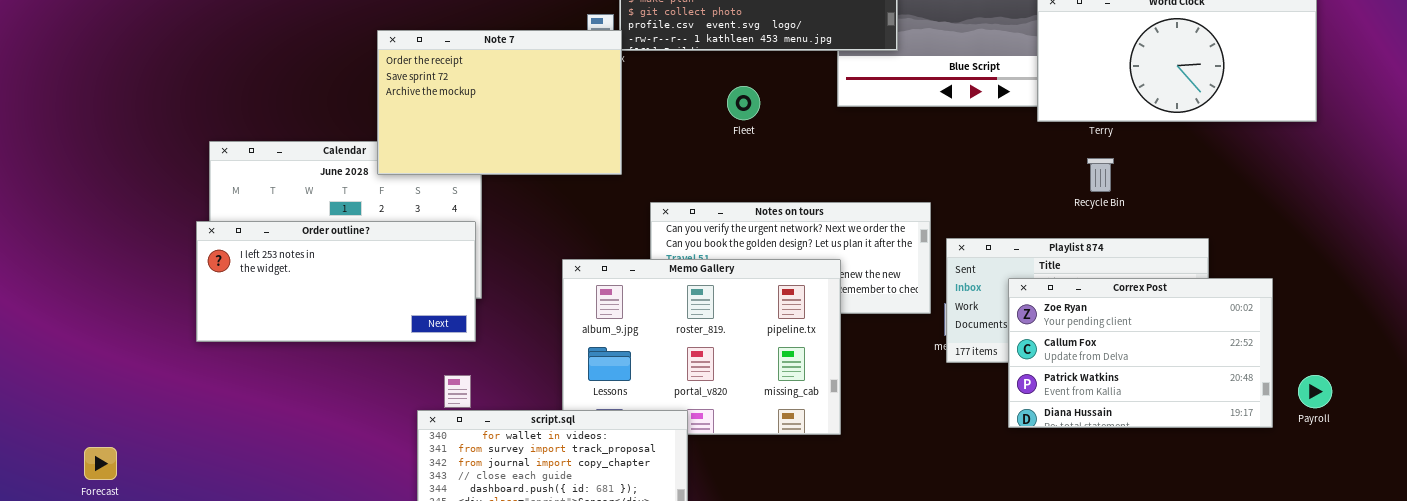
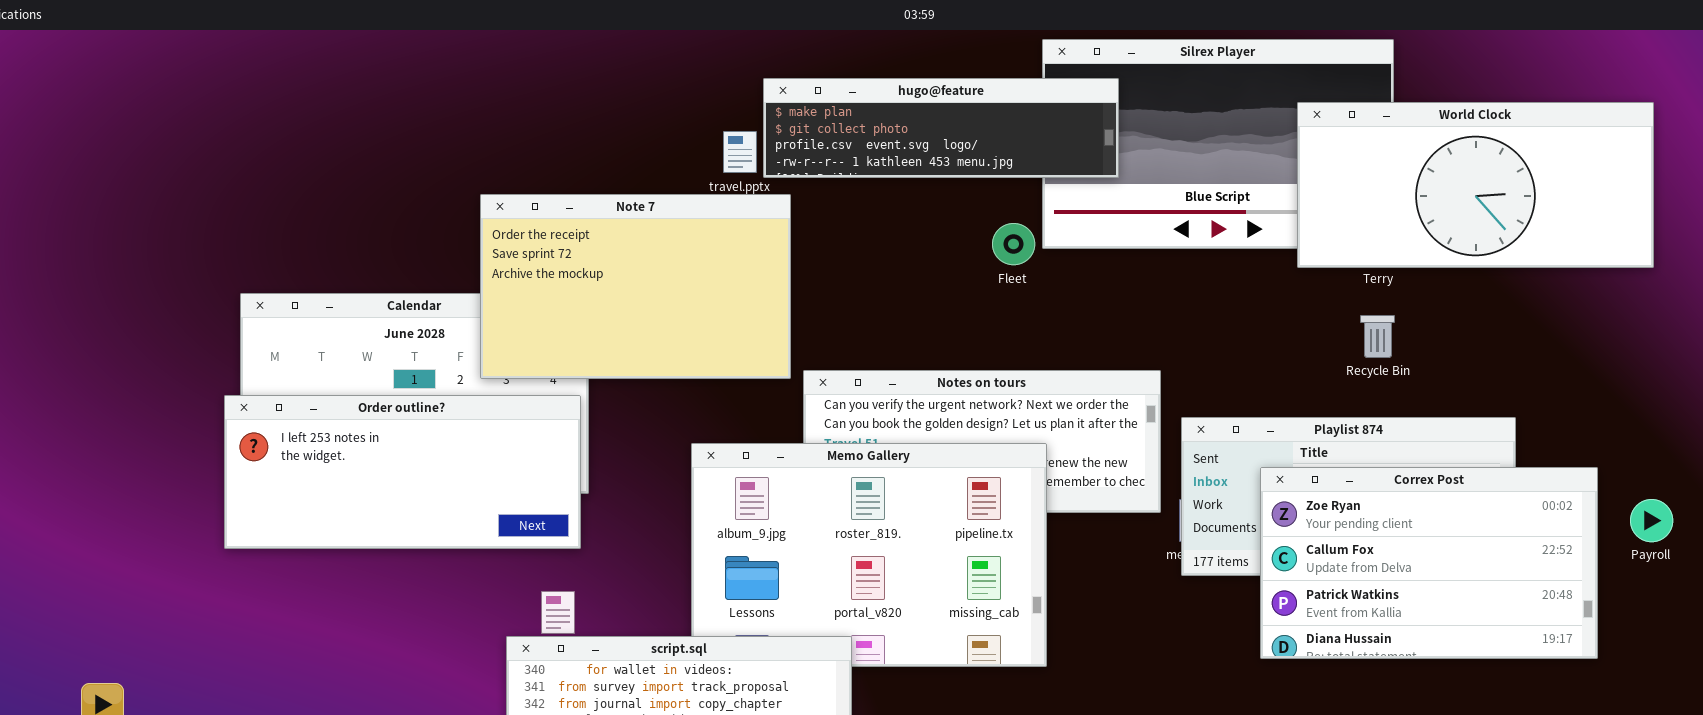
Note 7: [377,30,622,175] -> [480,194,791,379], moved
Fleet: [727,86,760,120] -> [992,223,1035,265], moved
Payroll: [1298,375,1332,408] -> [1630,499,1673,542], moved

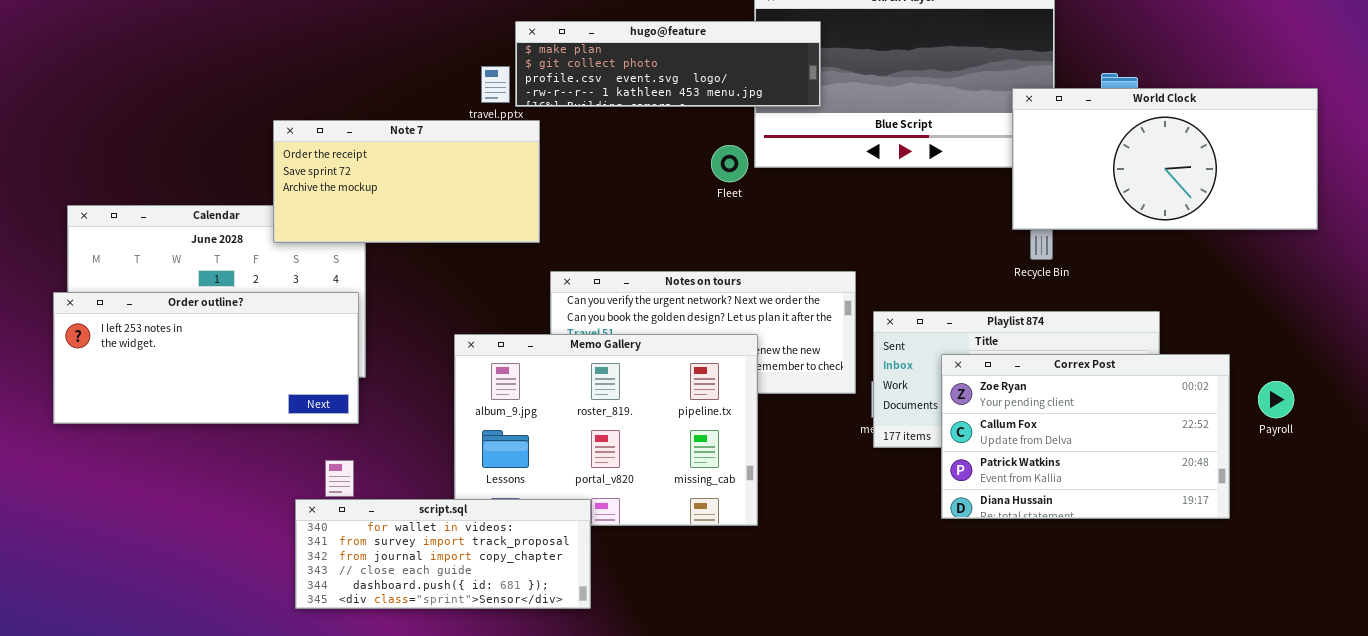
World Clock: [1297,102,1654,268] -> [1012,88,1318,230], moved
Note 7: [480,194,791,379] -> [273,120,540,243], resized

